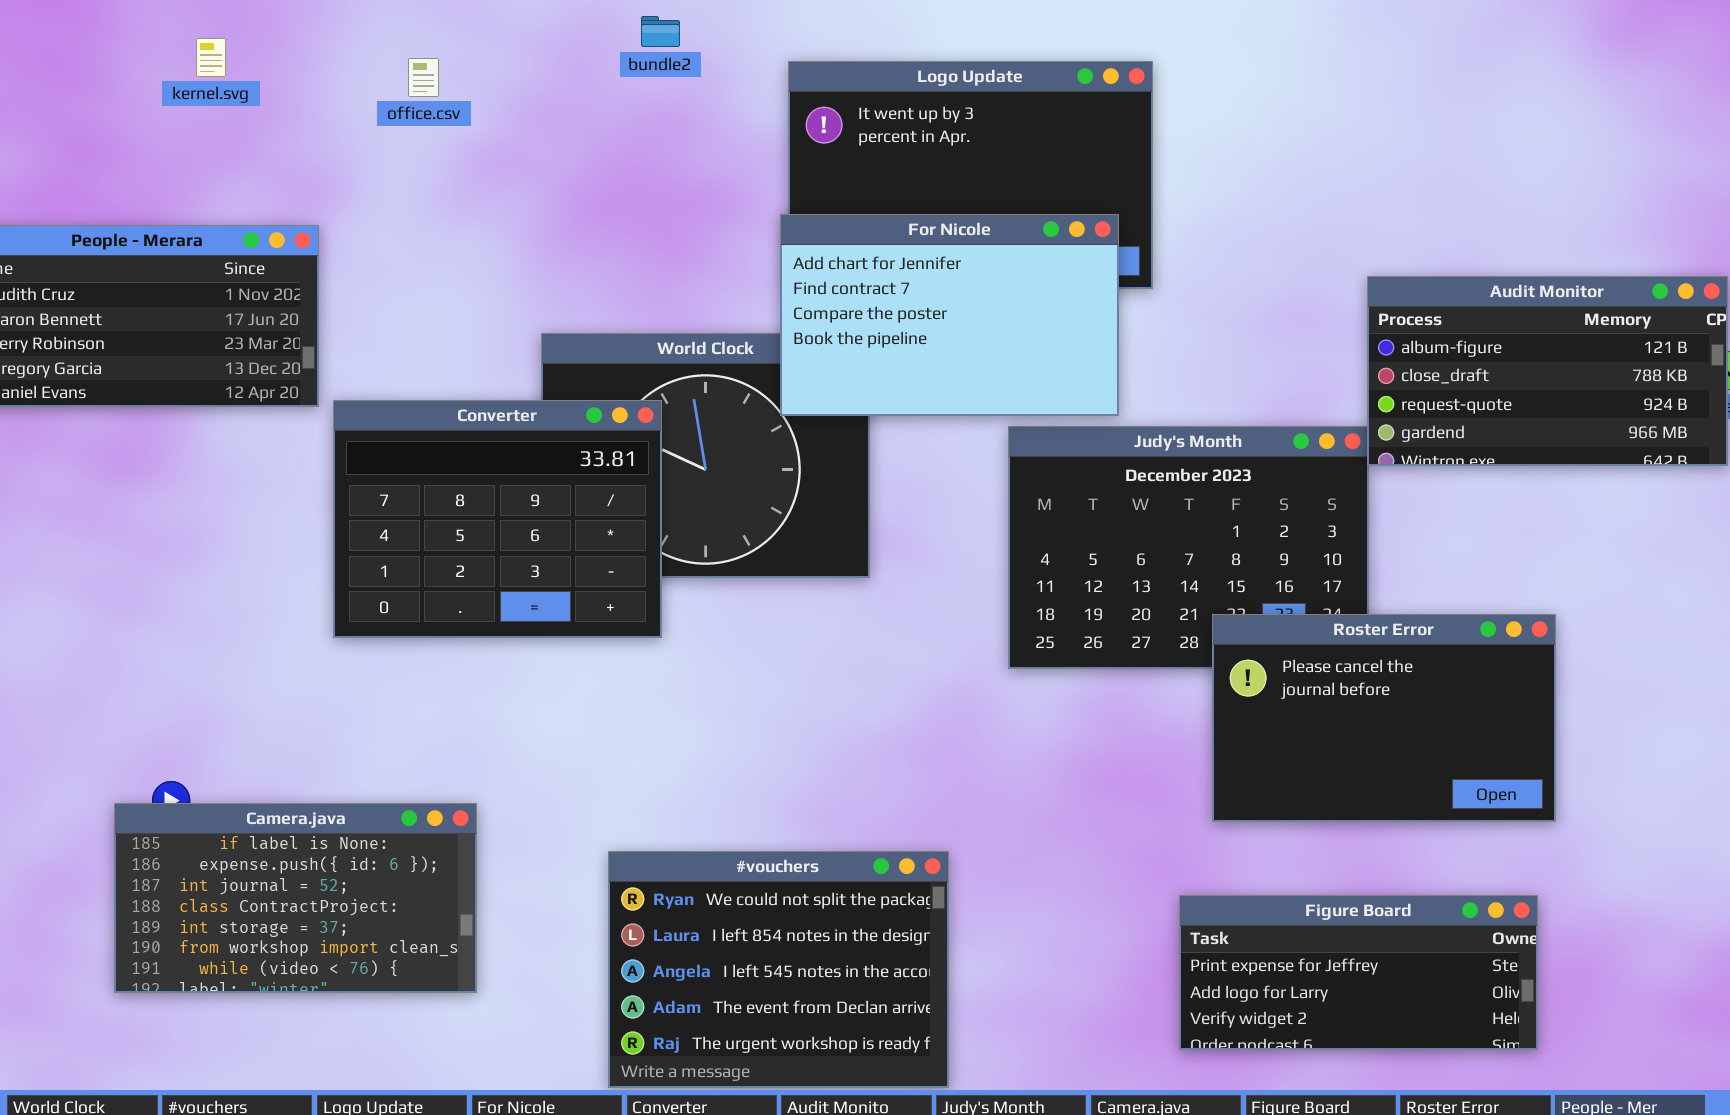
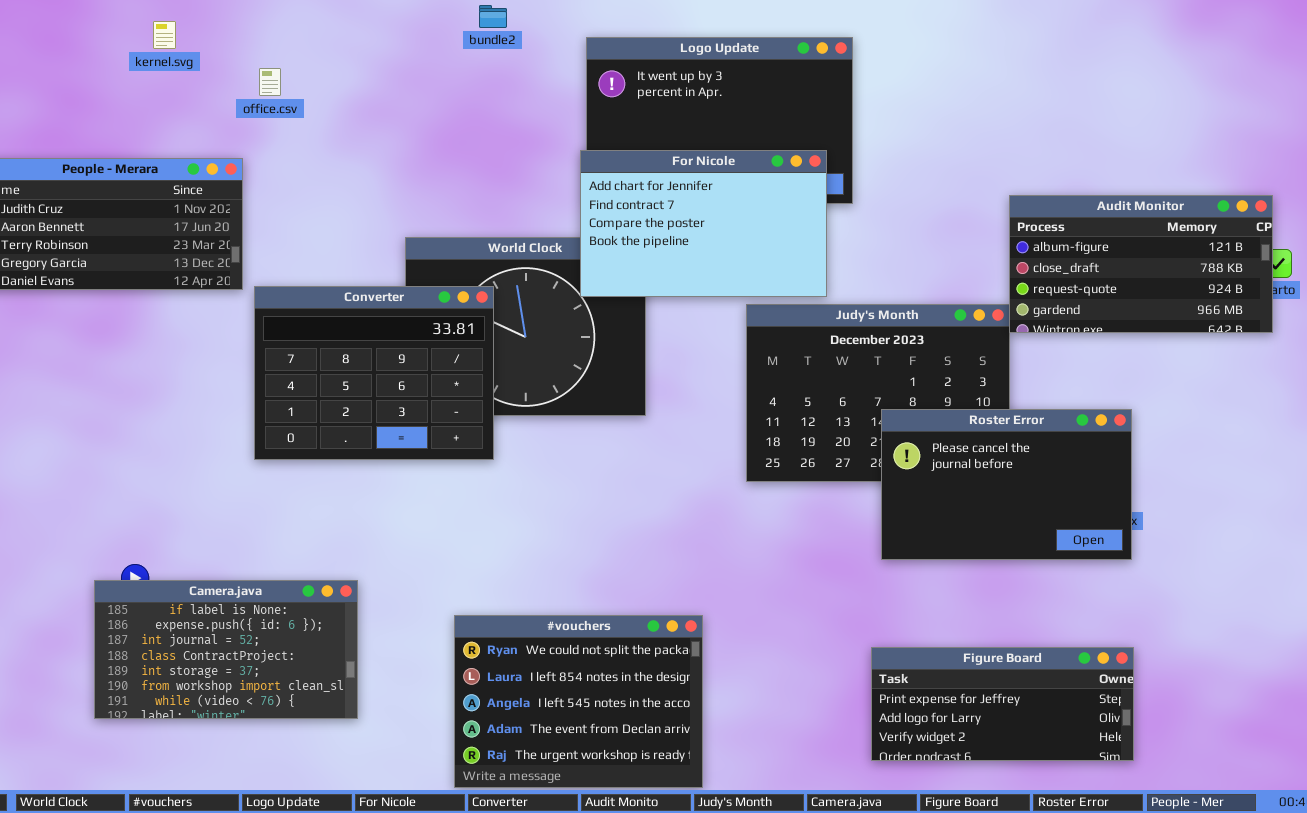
office.csv: [408,58,439,97] -> [259,68,281,96], moved
Roster Error: [1212,614,1556,822] -> [881,409,1132,560], moved

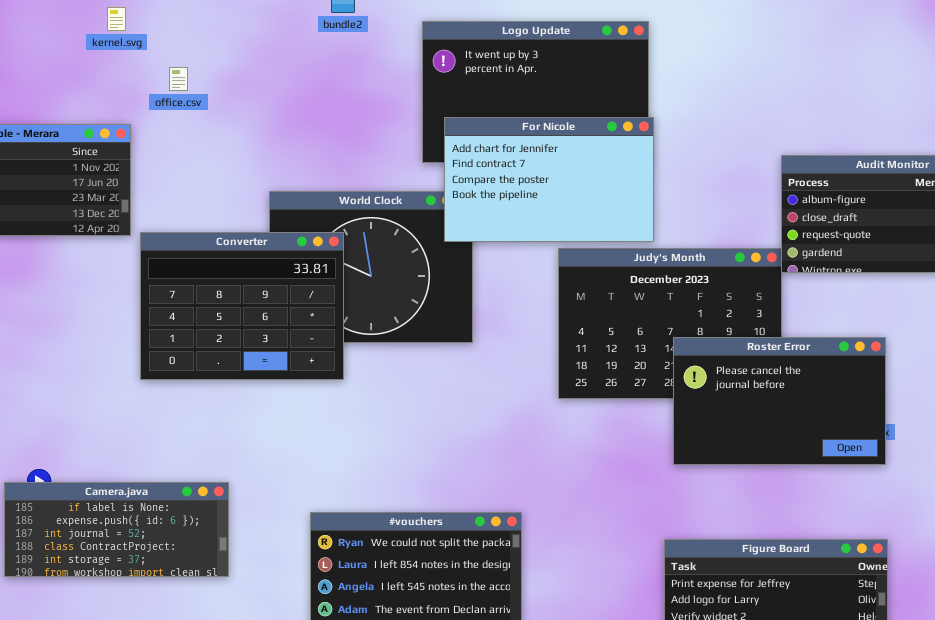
kernel.svg: [153,21,176,49] -> [107,7,126,31], moved
office.csv: [259,68,281,96] -> [169,67,188,91], moved
For Nicole: [580,150,827,297] -> [444,117,654,242], moved
Camera.java: [94,580,358,719] -> [4,482,229,577], resized

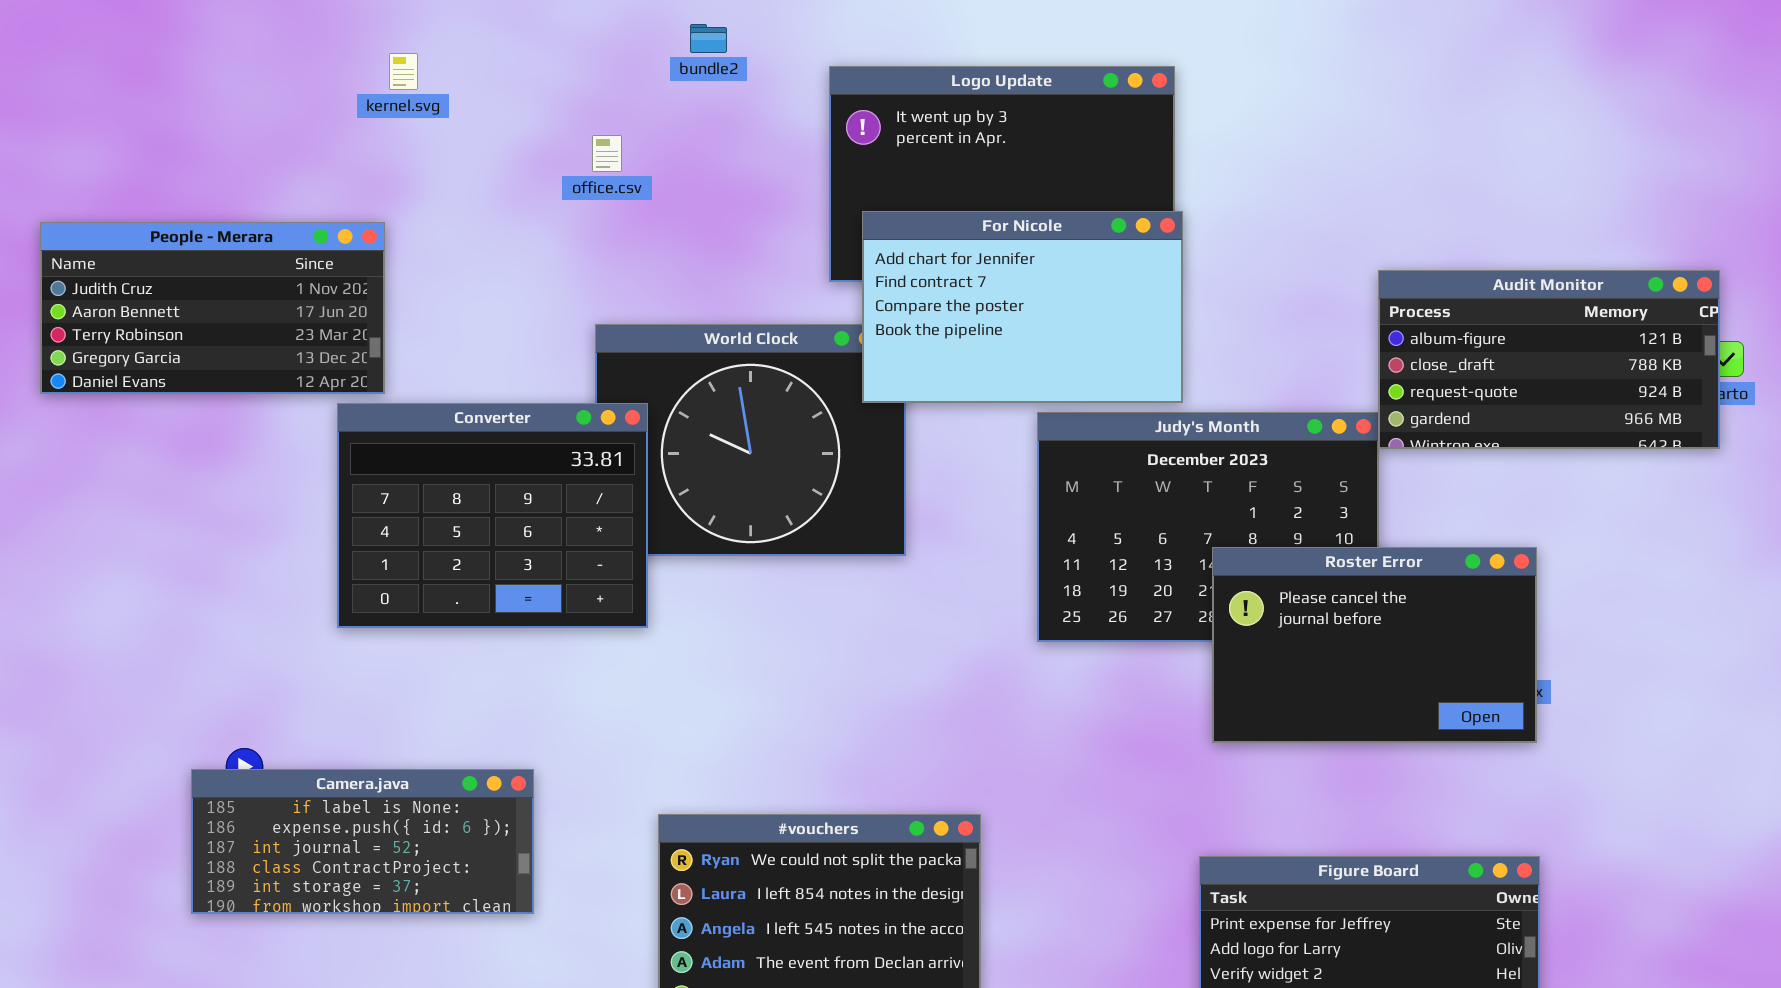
kernel.svg: [107,7,126,31] -> [389,53,418,90], moved
office.csv: [169,67,188,91] -> [592,135,622,172], moved
Converter: [140,232,344,380] -> [337,403,648,628], moved

